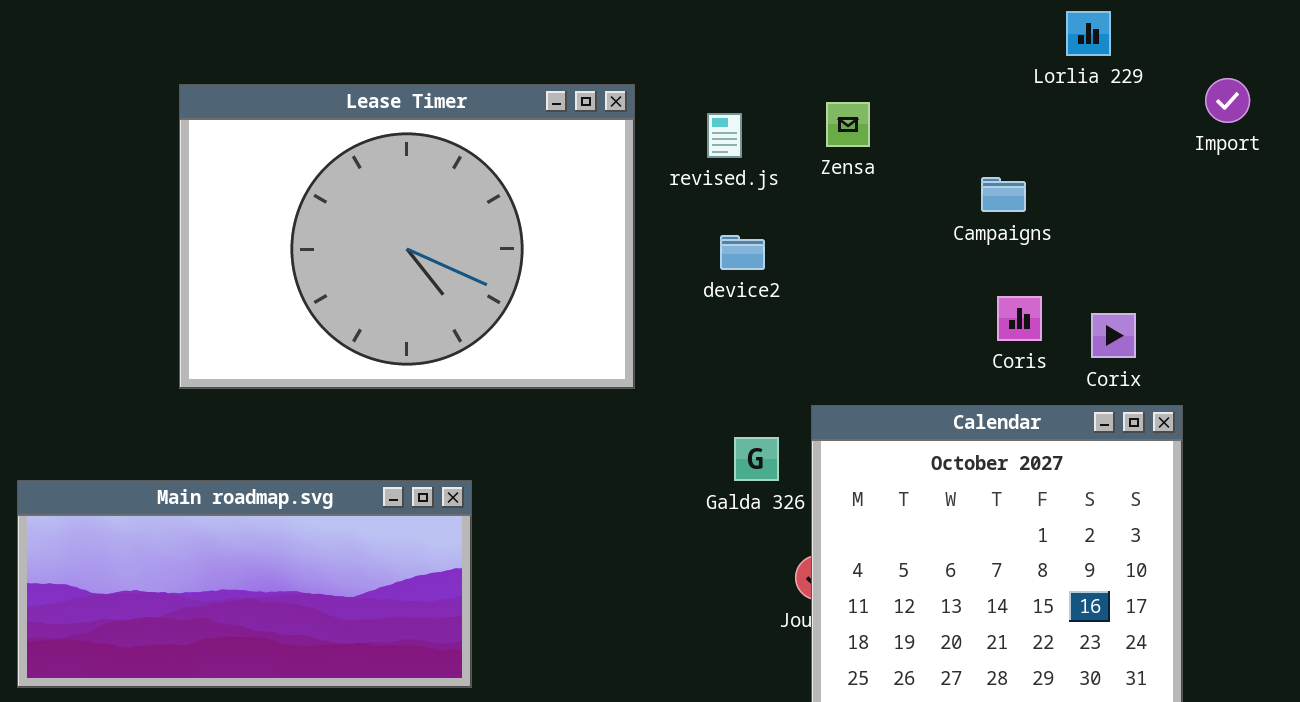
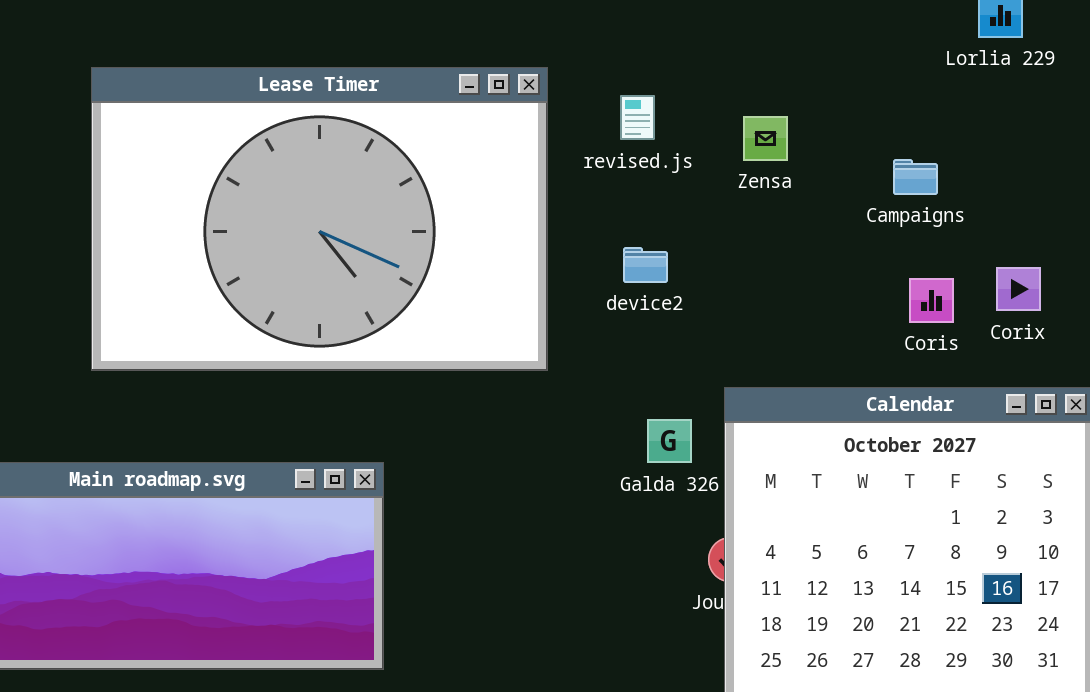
Zensa: [826,102,870,147] -> [743,116,788,161], moved
device2: [720,235,765,270] -> [623,247,668,283], moved
Corix: [1091,313,1136,358] -> [996,267,1041,311], moved

